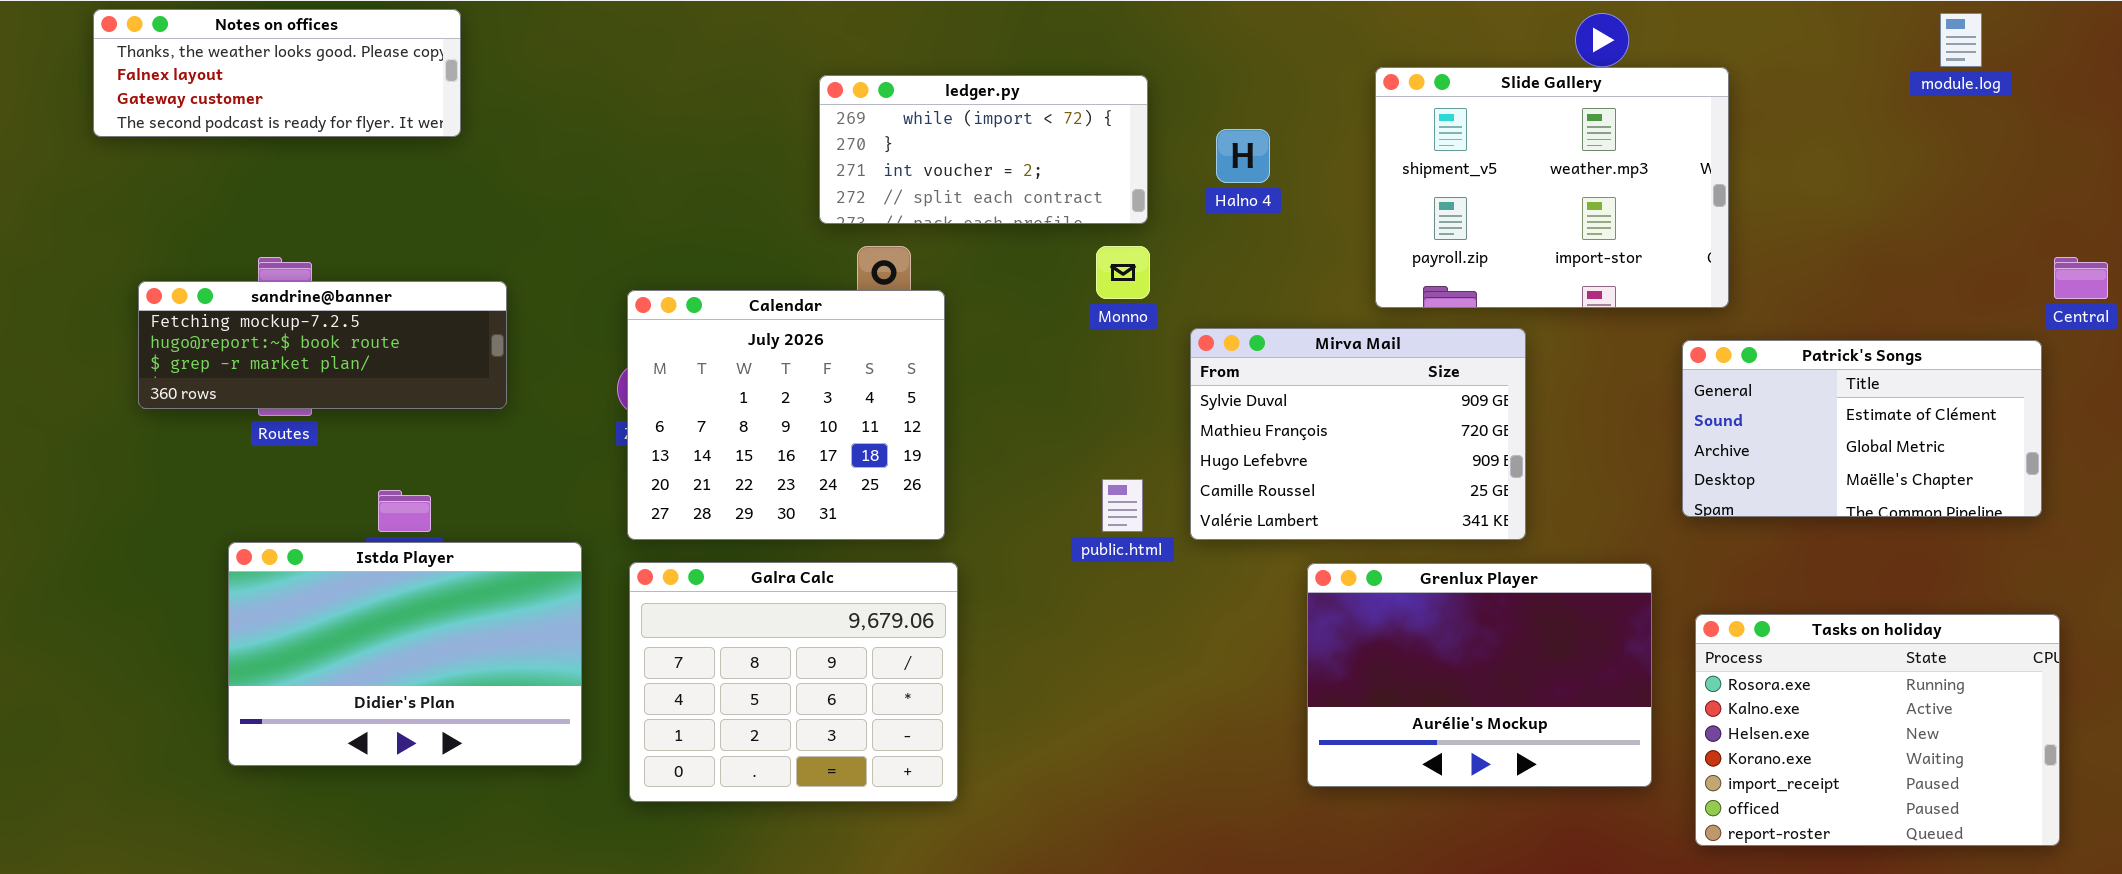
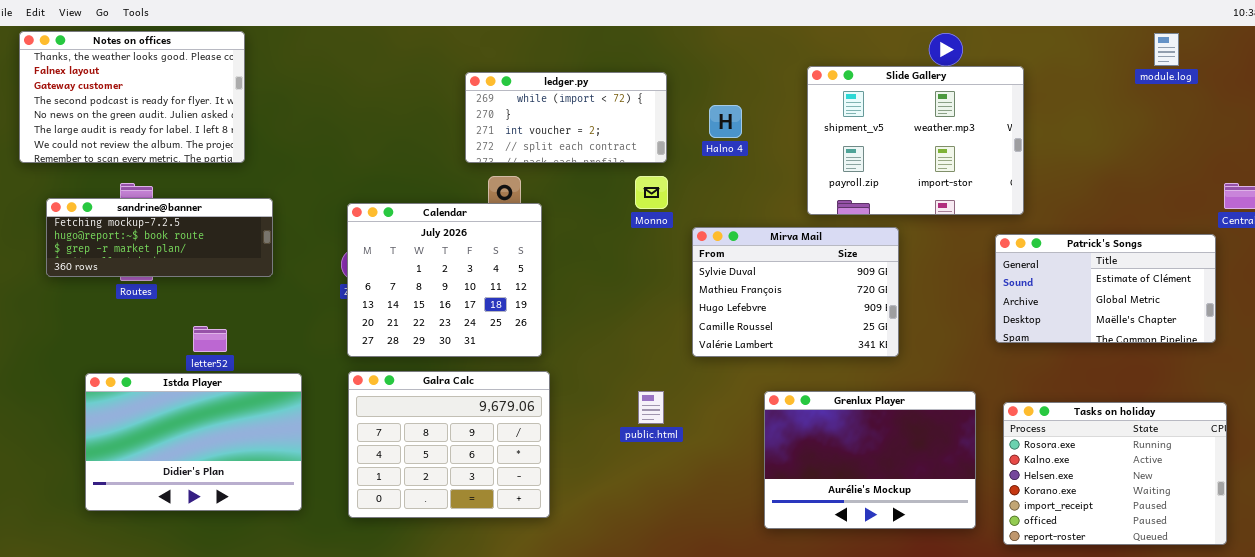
Notes on offices: [93,9,461,137] -> [19,31,245,163], resized
public.html: [1102,479,1143,532] -> [638,391,664,424], moved
Istda Player: [228,542,582,766] -> [85,373,302,511], moved
Grenlux Player: [1307,563,1652,787] -> [764,391,976,529], moved

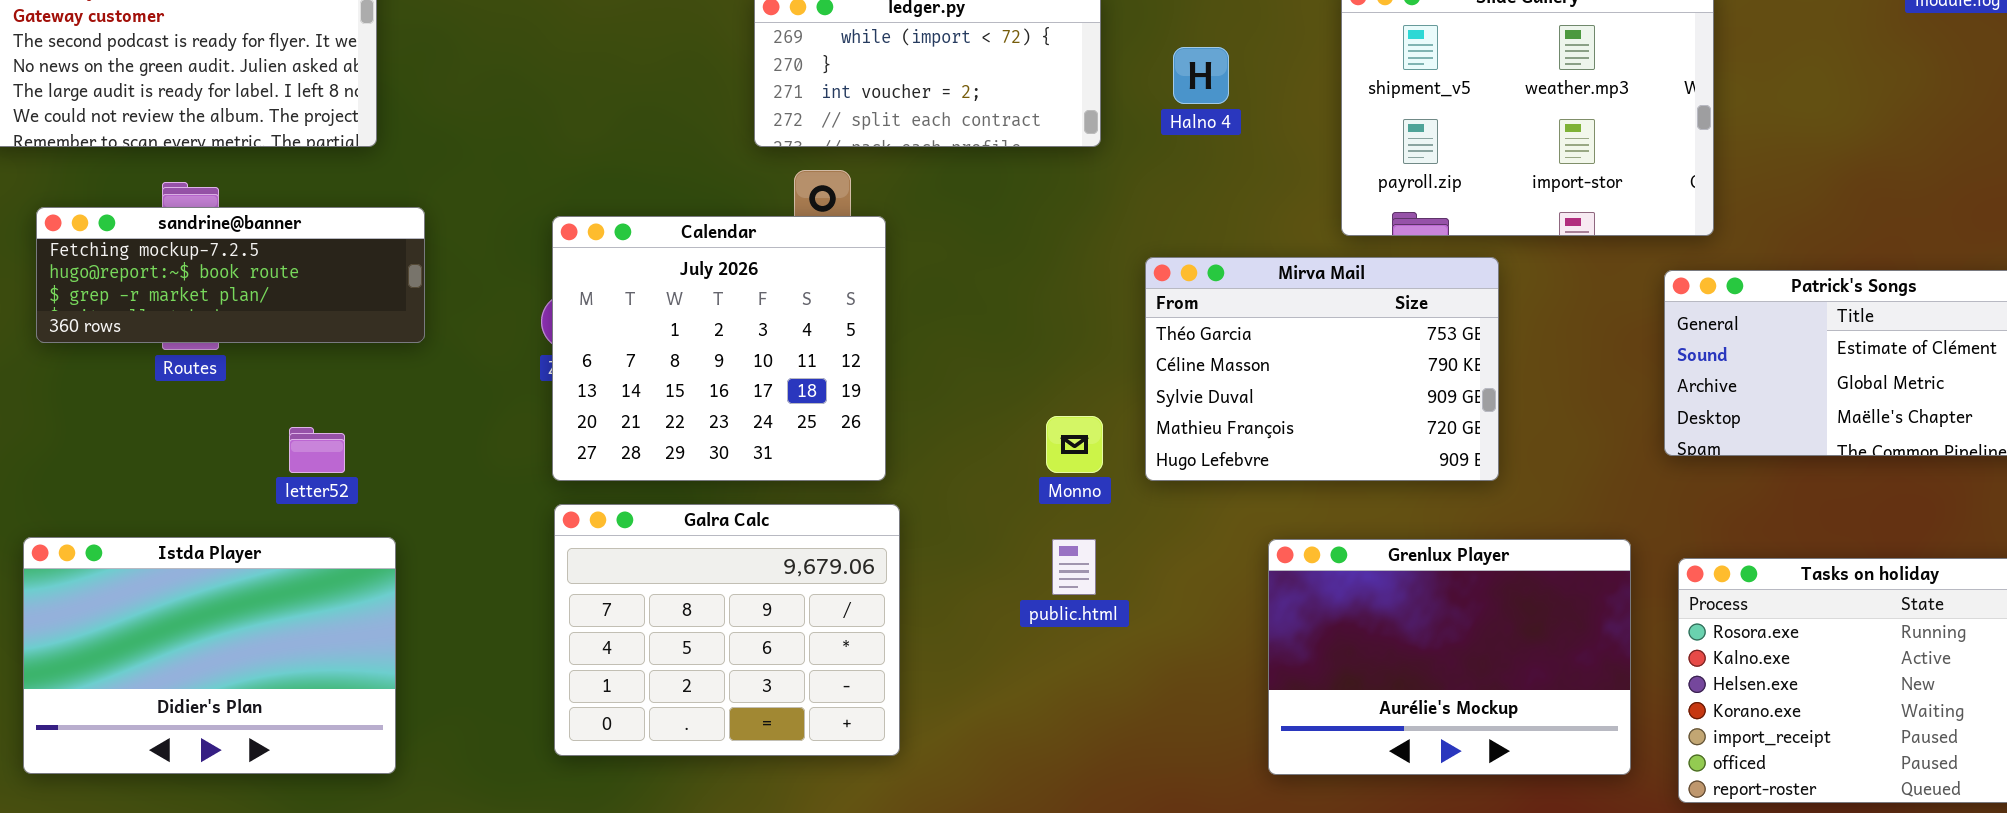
Monno: [635,176,668,209] -> [1046,416,1103,473], moved
Mirva Mail: [692,227,899,357] -> [1145,257,1499,481], scrolled up 2 rows
Istda Player: [85,373,302,511] -> [23,537,396,774], moved

